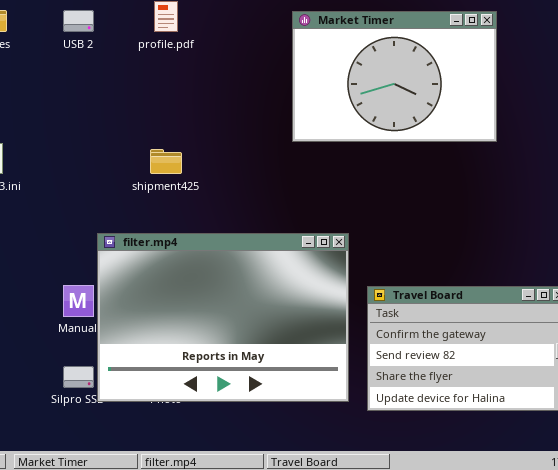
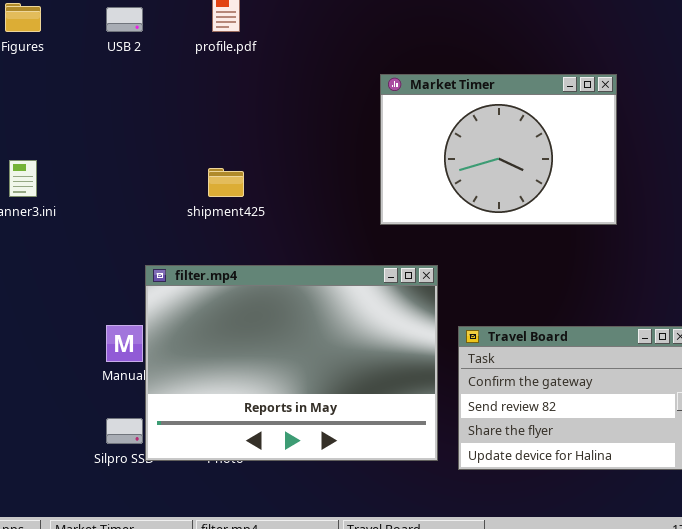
Market Timer: [292,11,497,142] -> [380,74,617,225], moved

